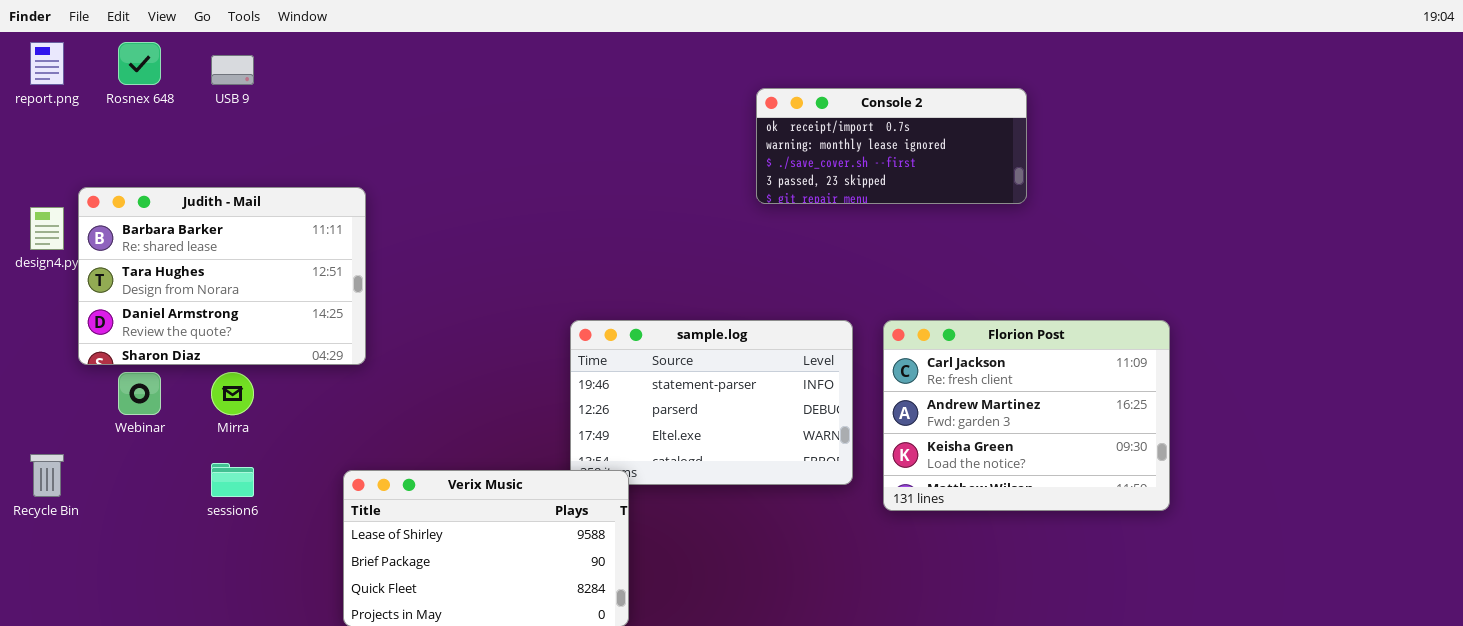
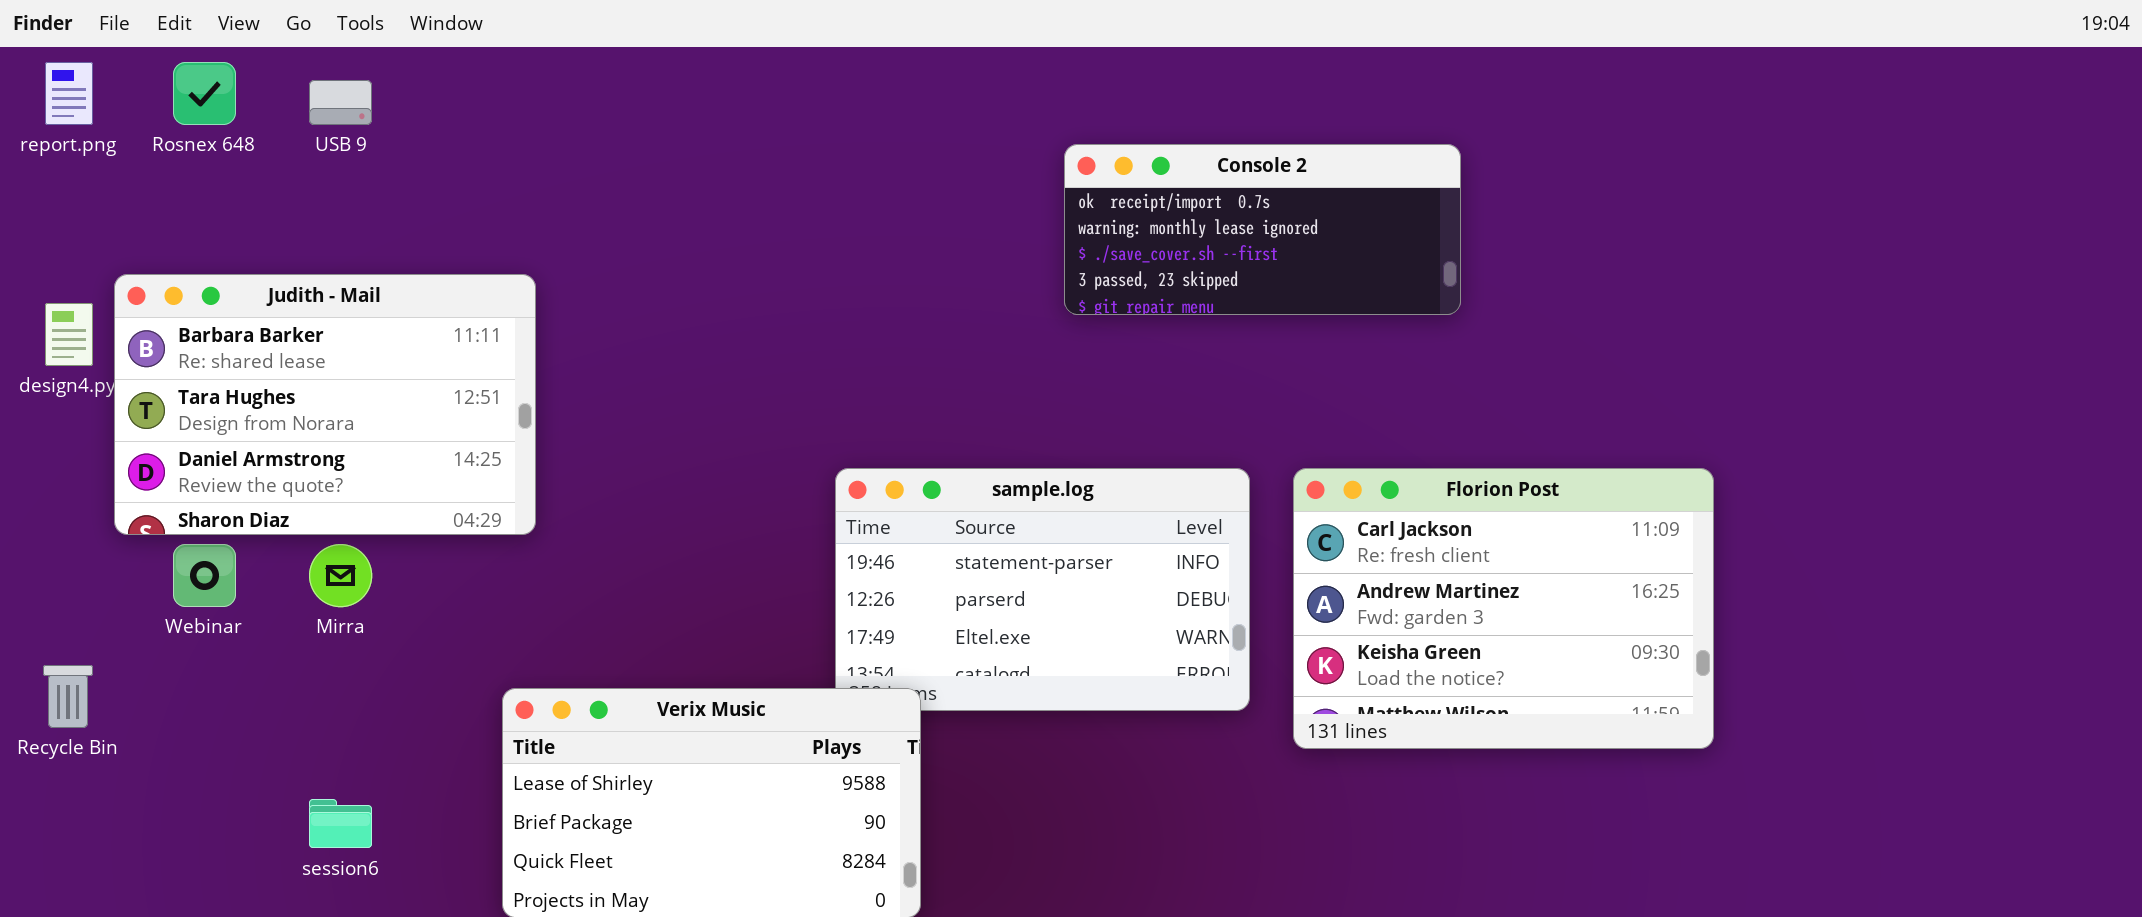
Console 2: [756,88,1027,204] -> [1064,144,1461,315], moved
session6: [211,463,254,497] -> [309,799,372,848], moved

